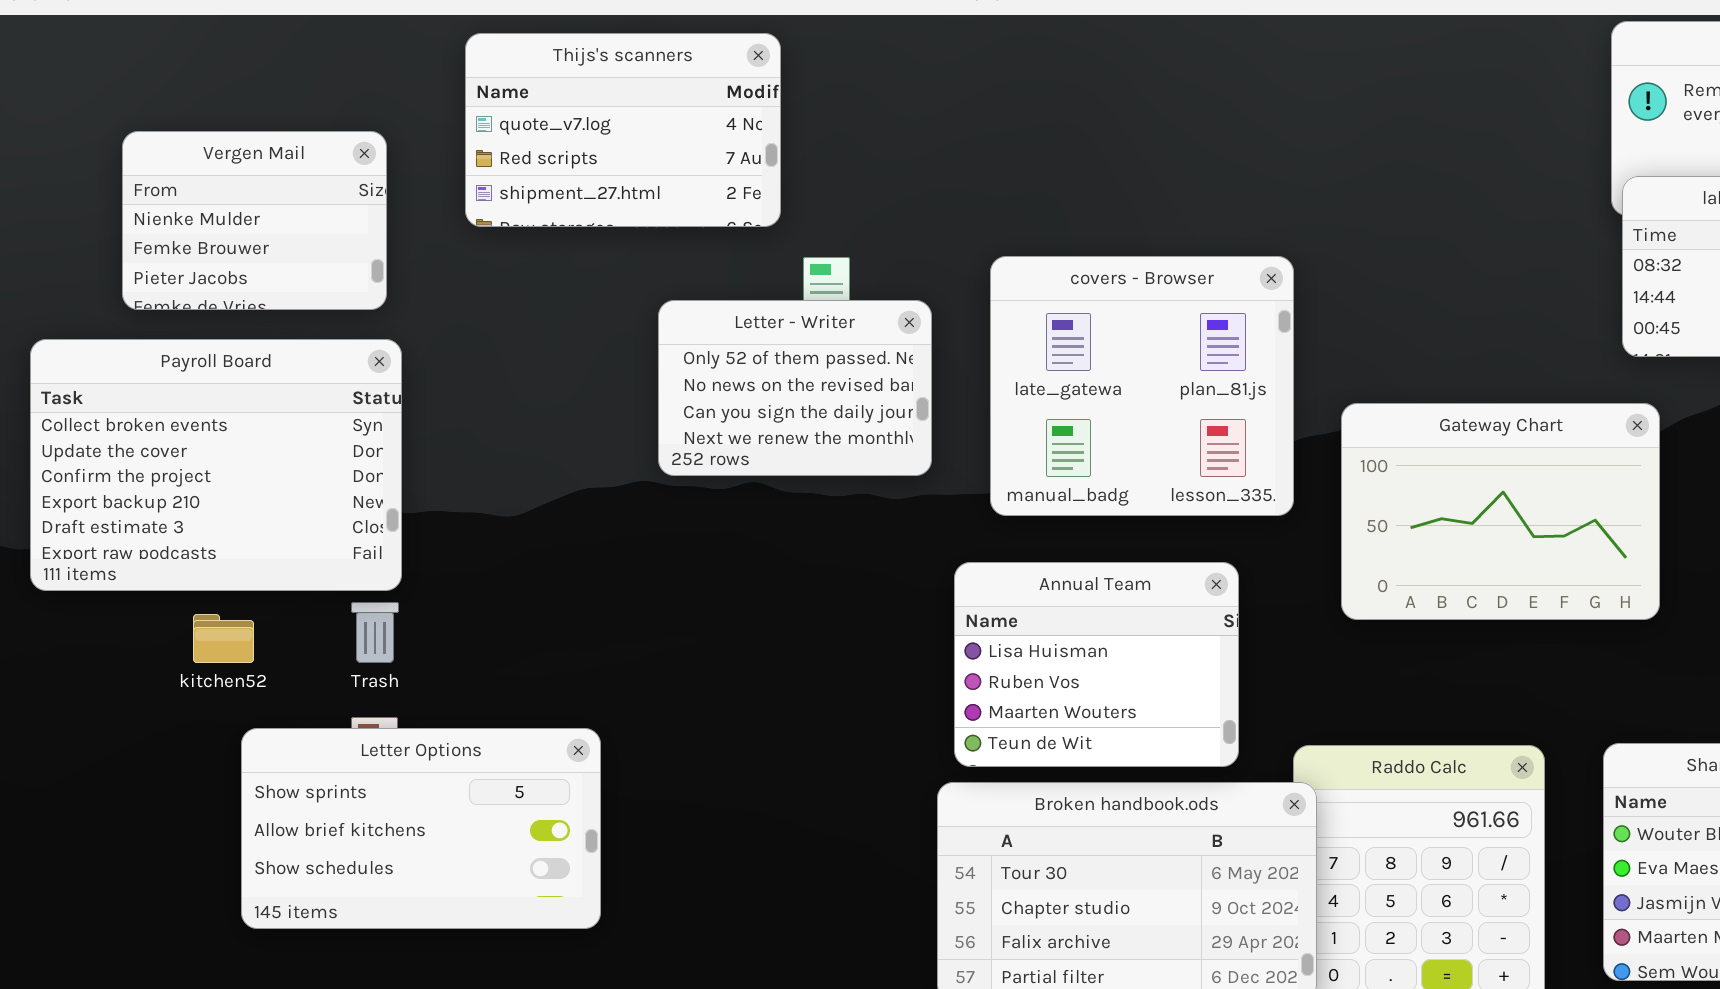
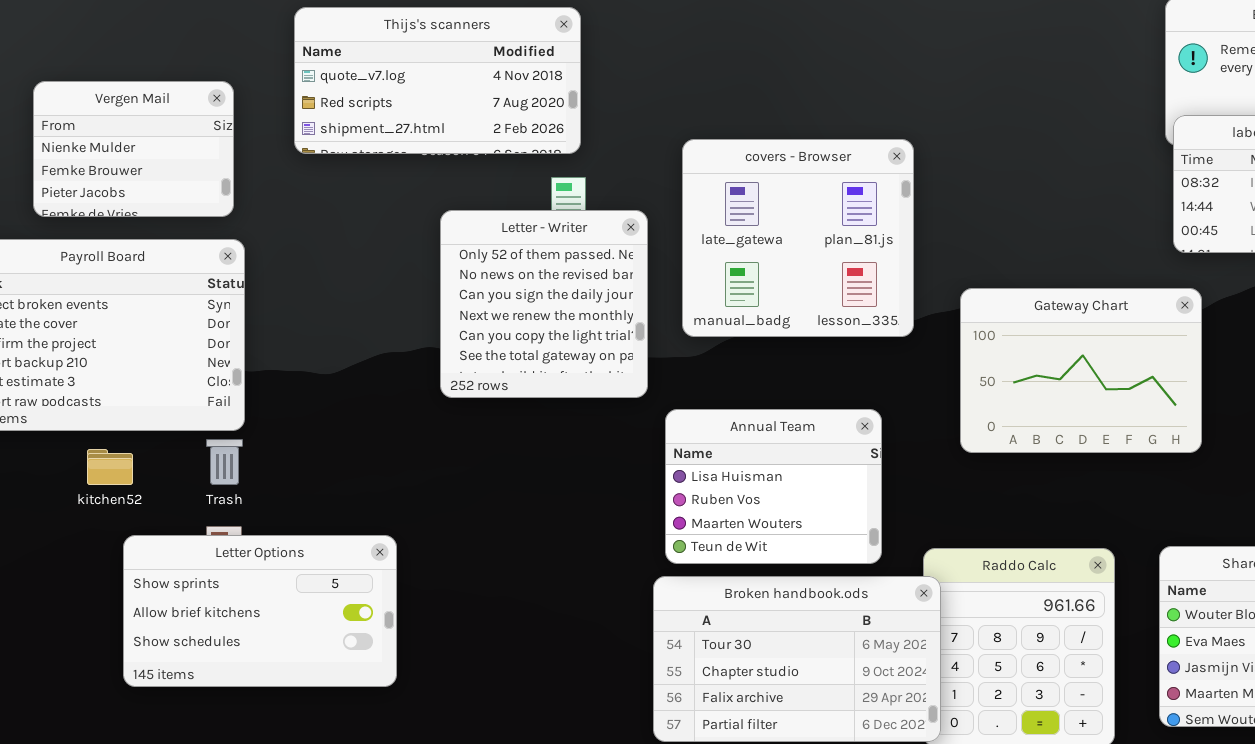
Thijs's scanners: [465,33,781,227] -> [294,7,581,154], resized
covers - Browser: [990,256,1294,516] -> [682,139,914,337], moved
Letter - Writer: [658,300,932,476] -> [440,210,648,398], resized

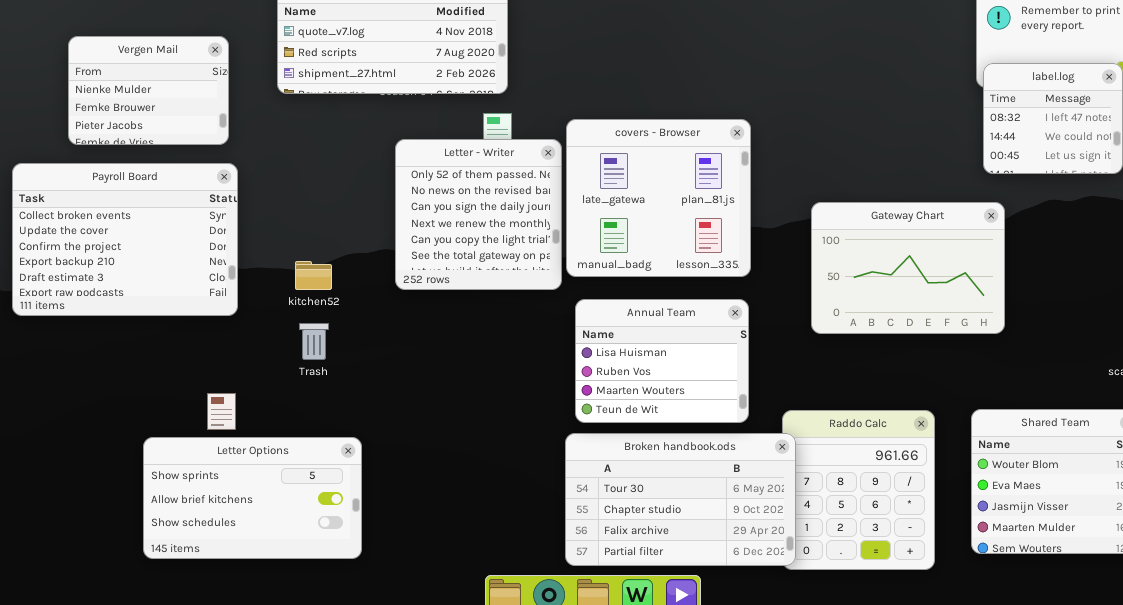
covers - Browser: [682,139,914,337] -> [566,119,751,277], moved
Trash: [206,439,243,485] -> [299,323,329,360], moved
kitchen52: [87,449,133,485] -> [295,261,332,290], moved
Letter Options: [123,535,397,687] -> [143,437,362,559], moved

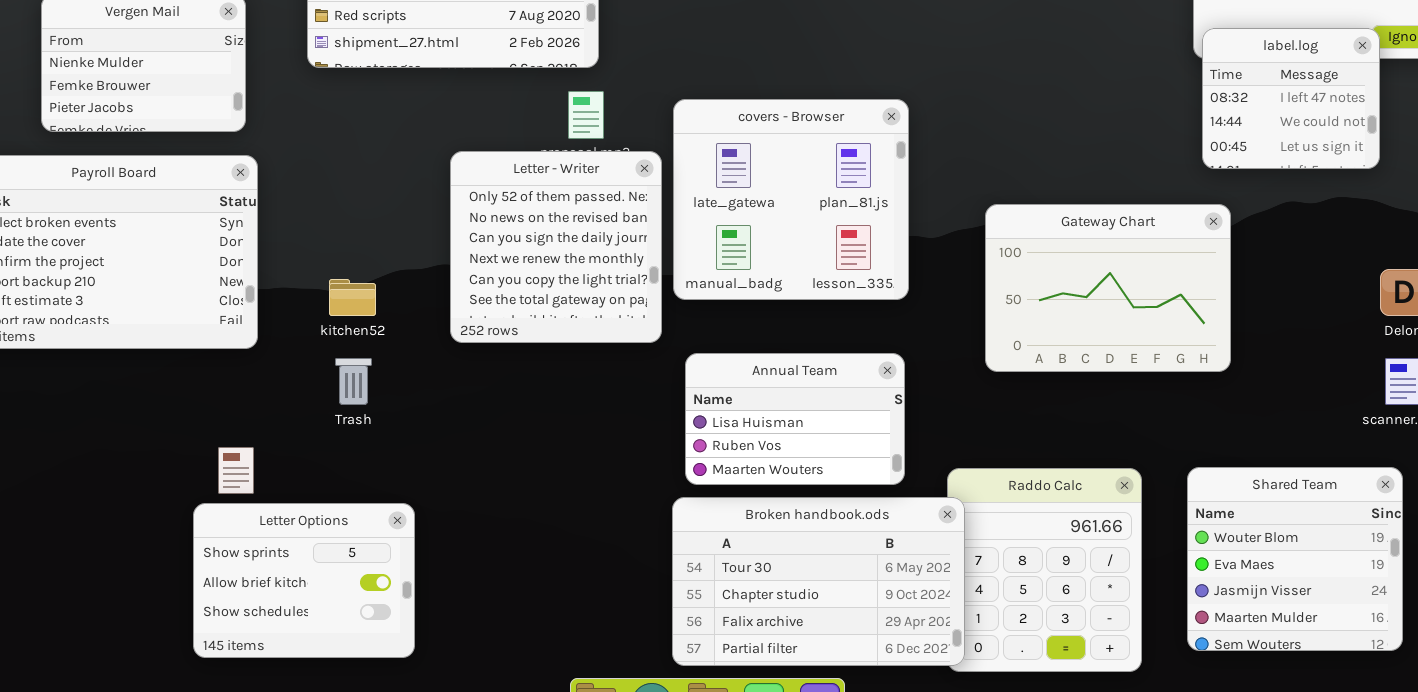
Letter - Writer: [395,139,562,290] -> [450,151,662,343], moved
Annual Team: [575,299,749,423] -> [685,353,905,485], resized
Letter Options: [143,437,362,559] -> [193,503,415,658], resized

